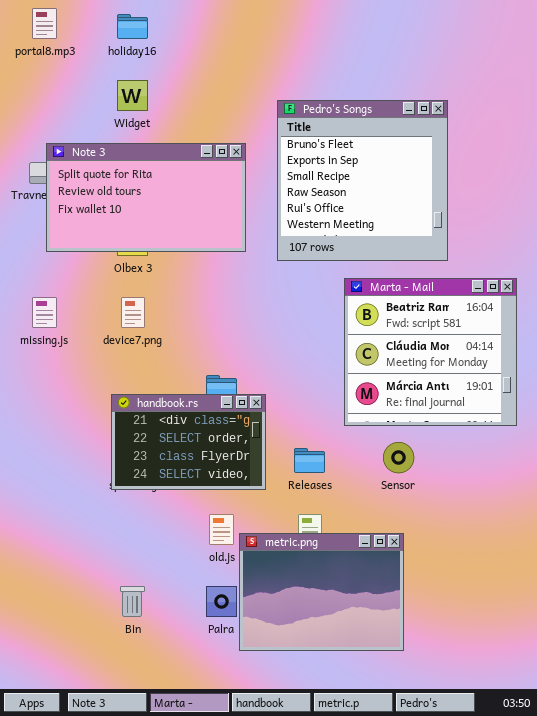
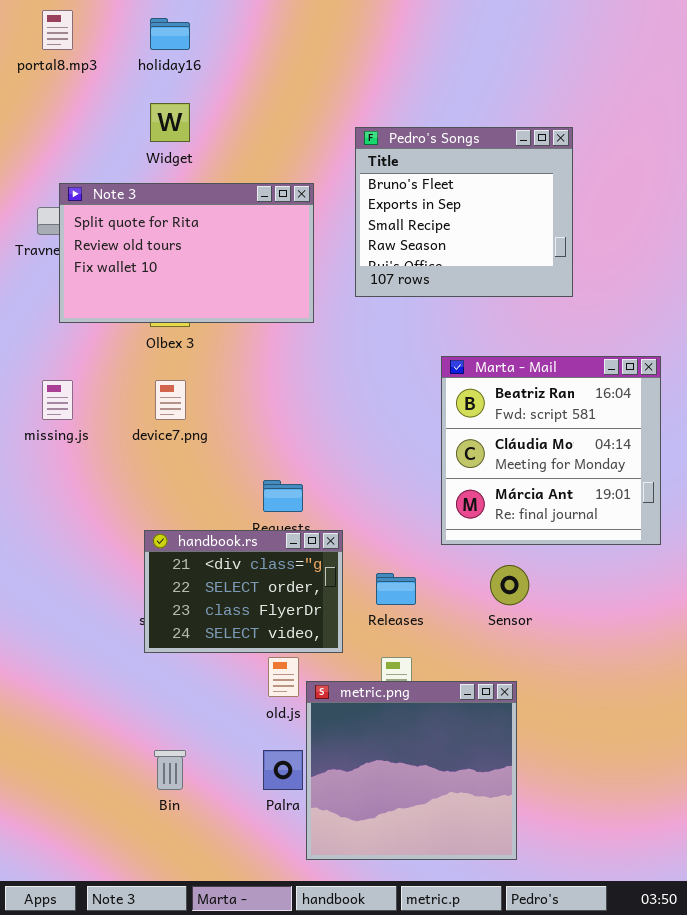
Pedro's Songs: [277,100,448,261] -> [355,127,573,297], resized
handbook.rs: [111,394,266,490] -> [144,530,343,653], moved
metric.png: [239,533,404,651] -> [306,681,517,860], resized

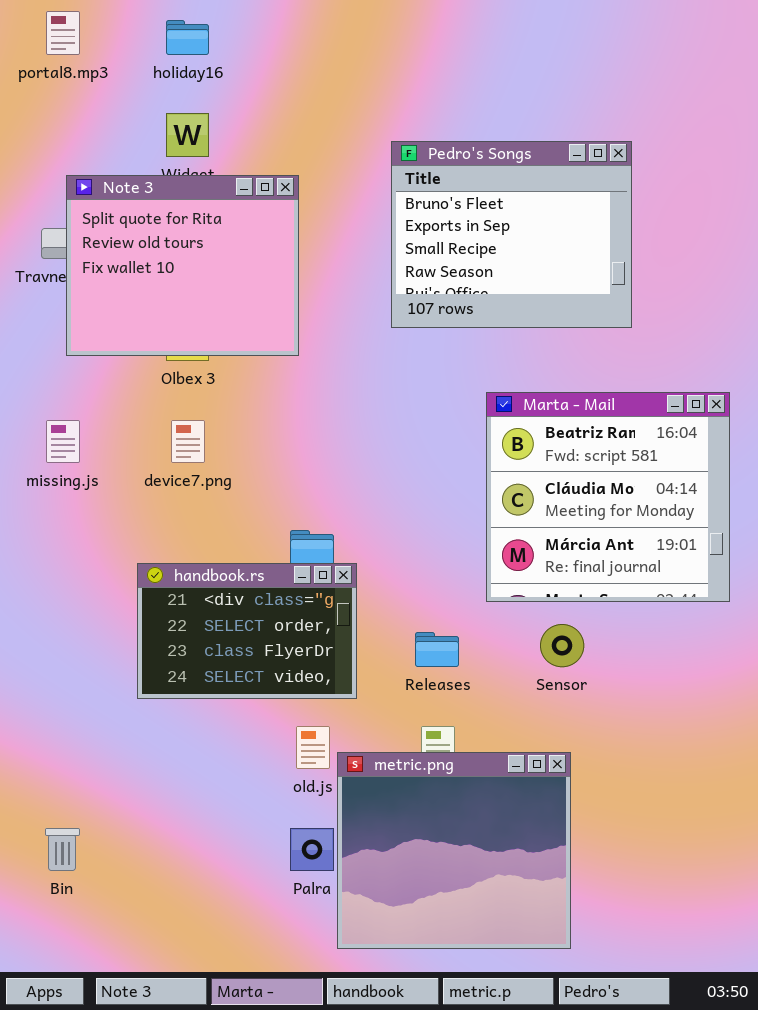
Note 3: [59,183,314,323] -> [66,175,299,356], resized
handbook.rs: [144,530,343,653] -> [137,563,357,699], moved
Bin: [154,750,186,790] -> [45,828,80,871], moved

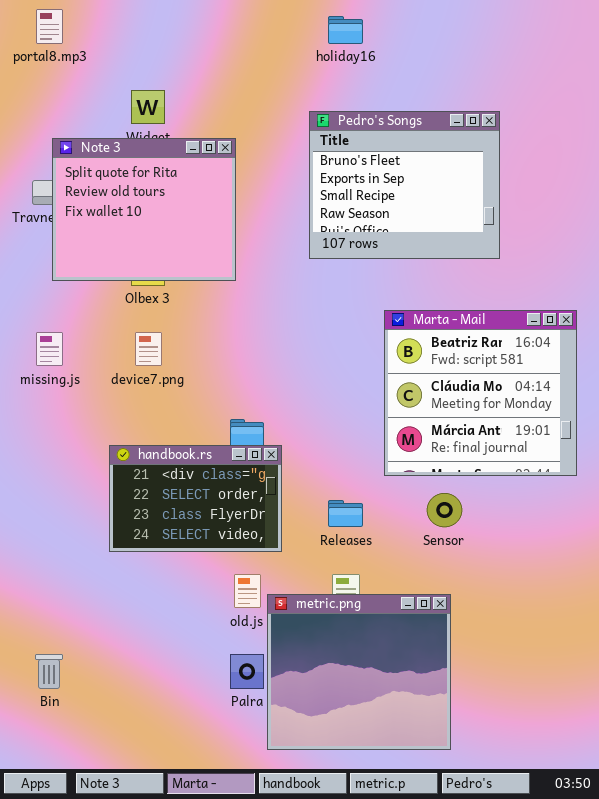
holiday16: [166,20,209,55] -> [328,16,363,44], moved

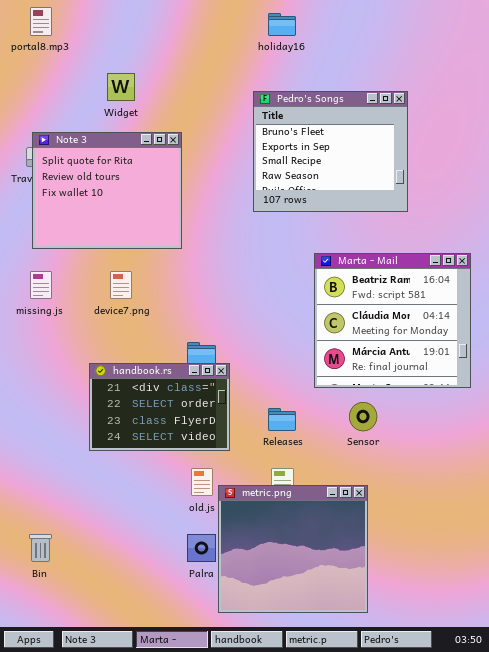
Note 3: [52,138,236,281] -> [32,132,182,249], moved

